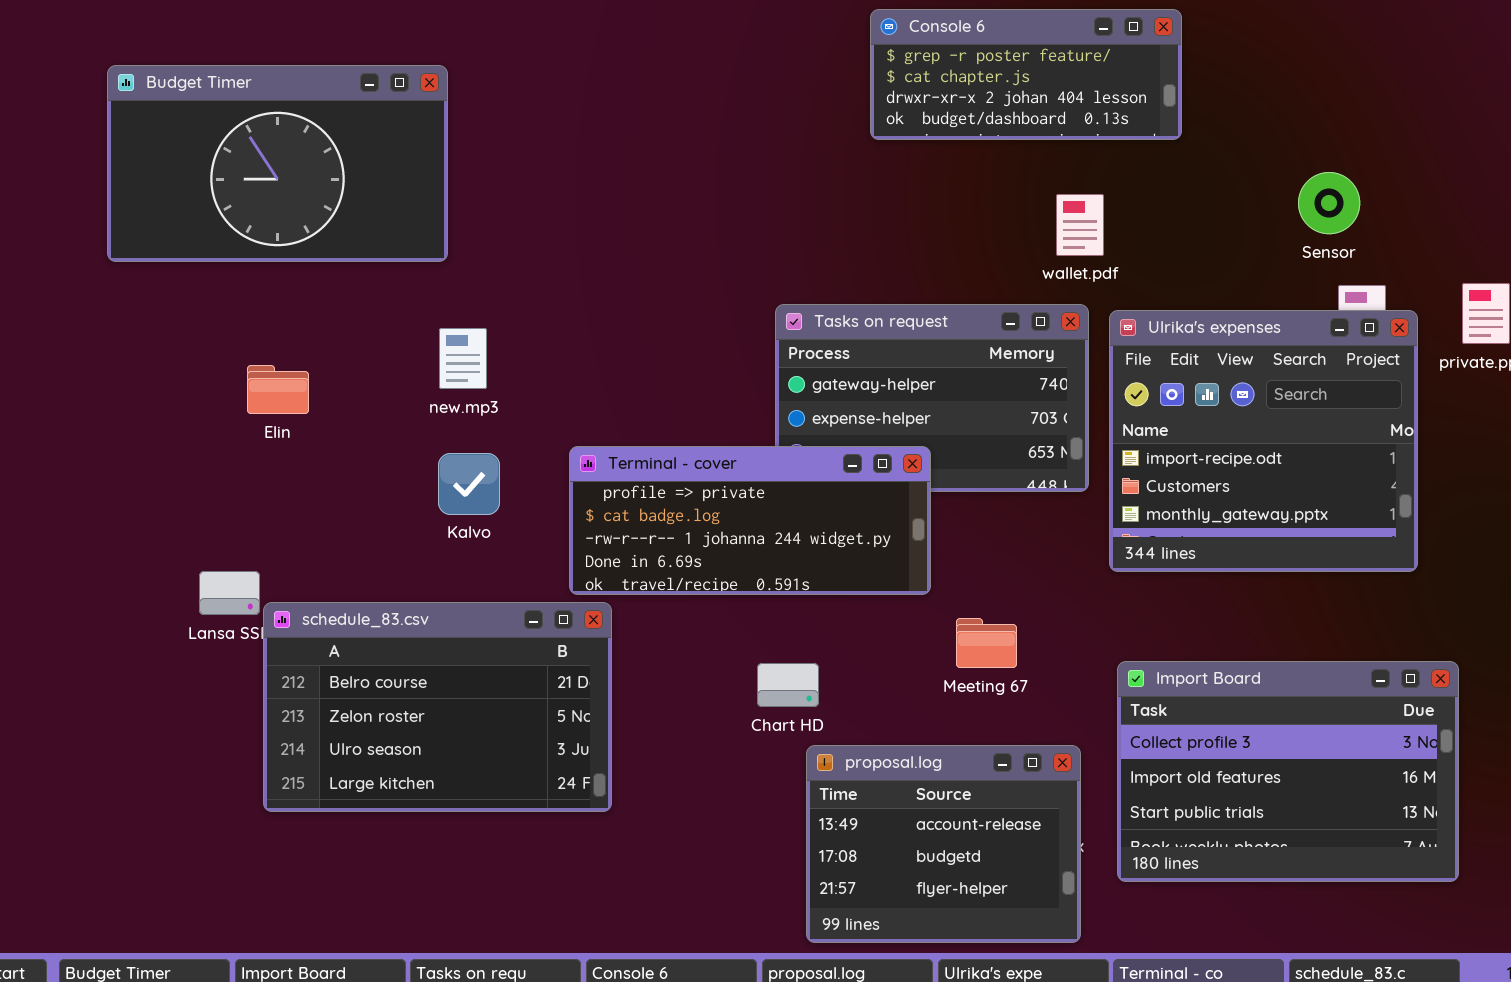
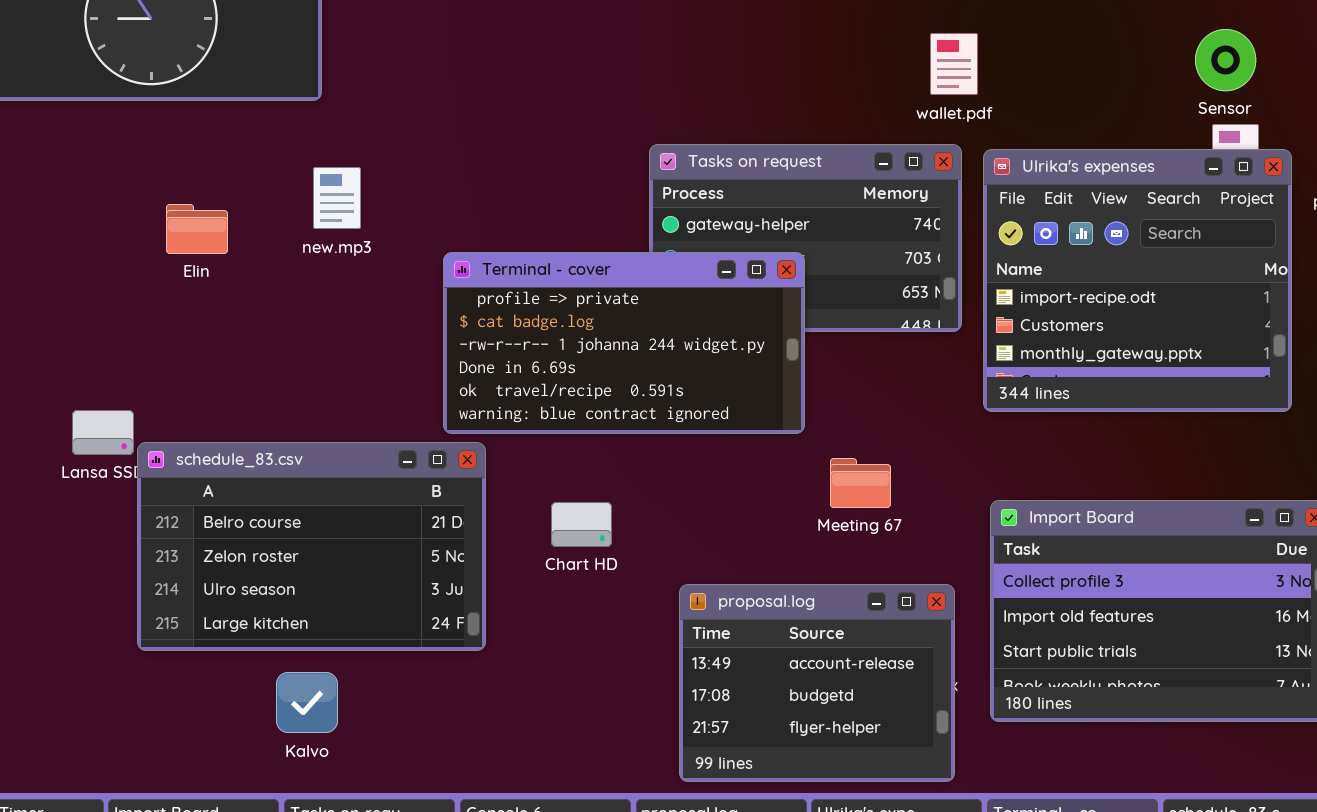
Sensor: [1298,172,1360,234] -> [1195,29,1256,91], moved
Elin: [247,365,309,414] -> [166,204,228,254], moved
Terminal - cover: [569,446,931,595] -> [443,252,805,434], resized
Kalvo: [438,453,500,515] -> [276,672,338,733], moved
Chart HD: [757,663,819,707] -> [551,502,612,547], moved

